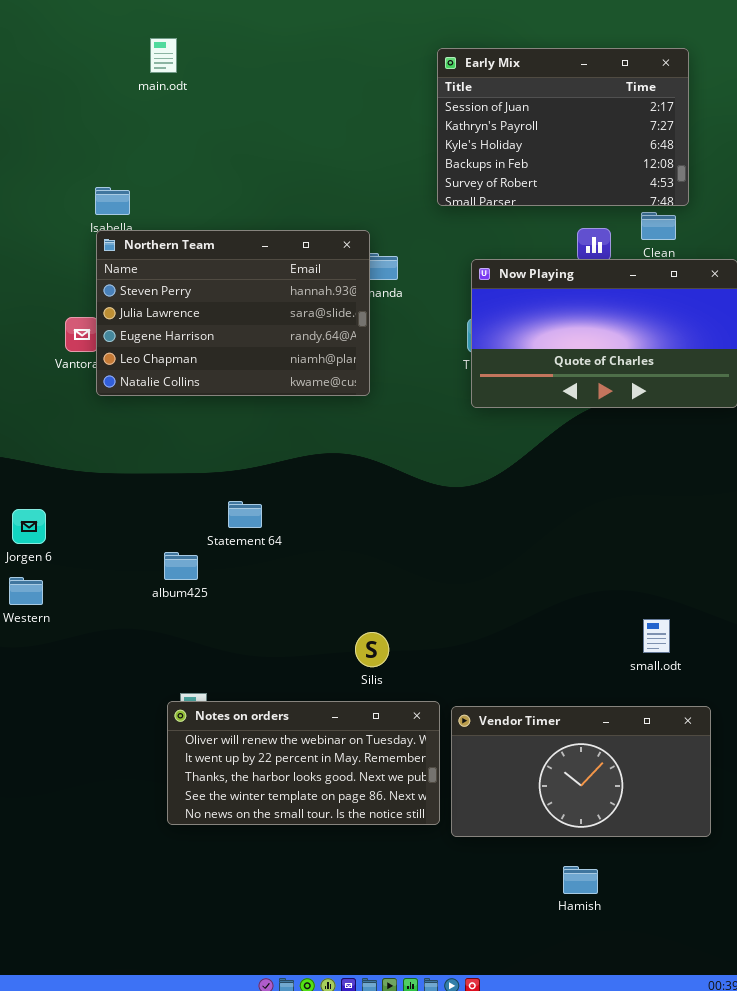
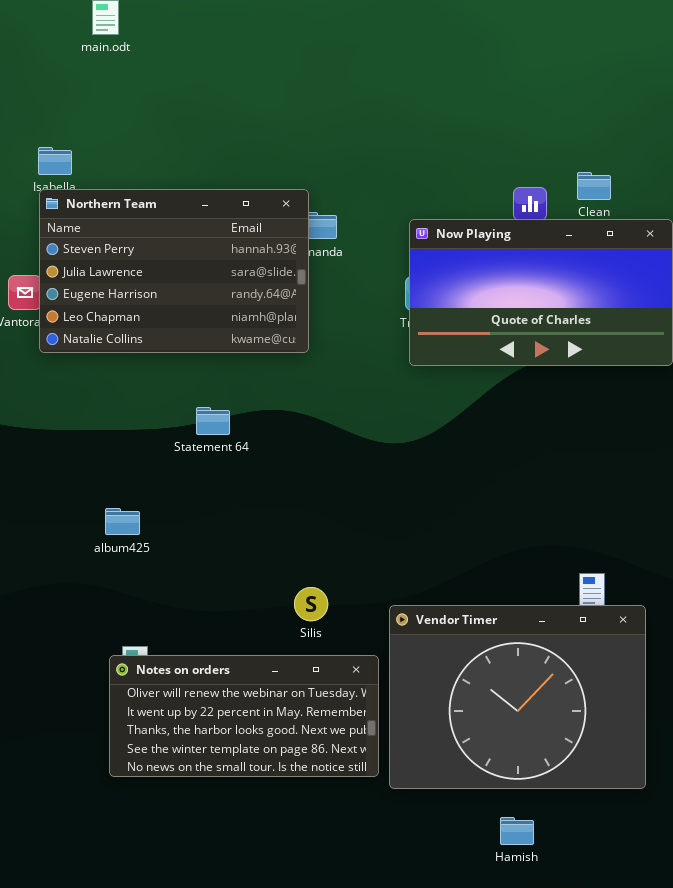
Early Mix: [437,48,689,206] -> none, closed
Statement 64: [228,501,262,528] -> [196,407,230,435], moved
Vendor Timer: [451,706,711,837] -> [389,605,646,789], resized

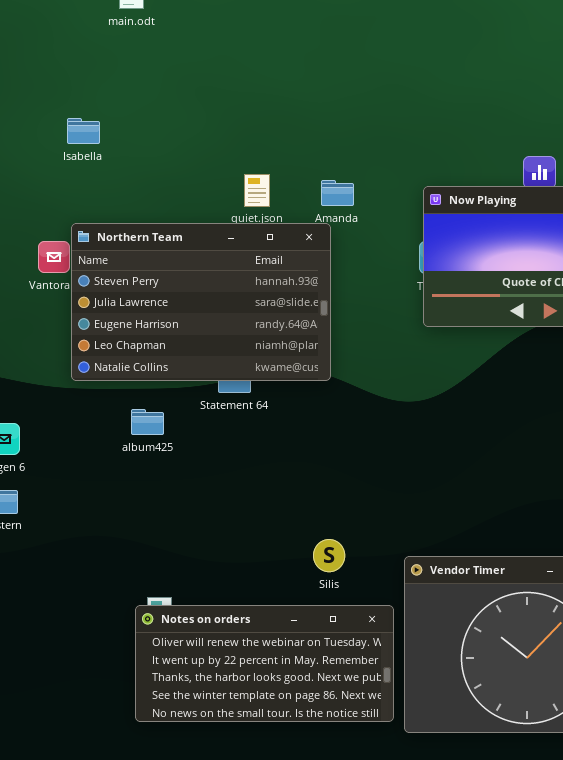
Northern Team: [39,189,309,353] -> [71,223,331,381], moved
album425: [105,508,140,535] -> [131,409,164,435], moved

